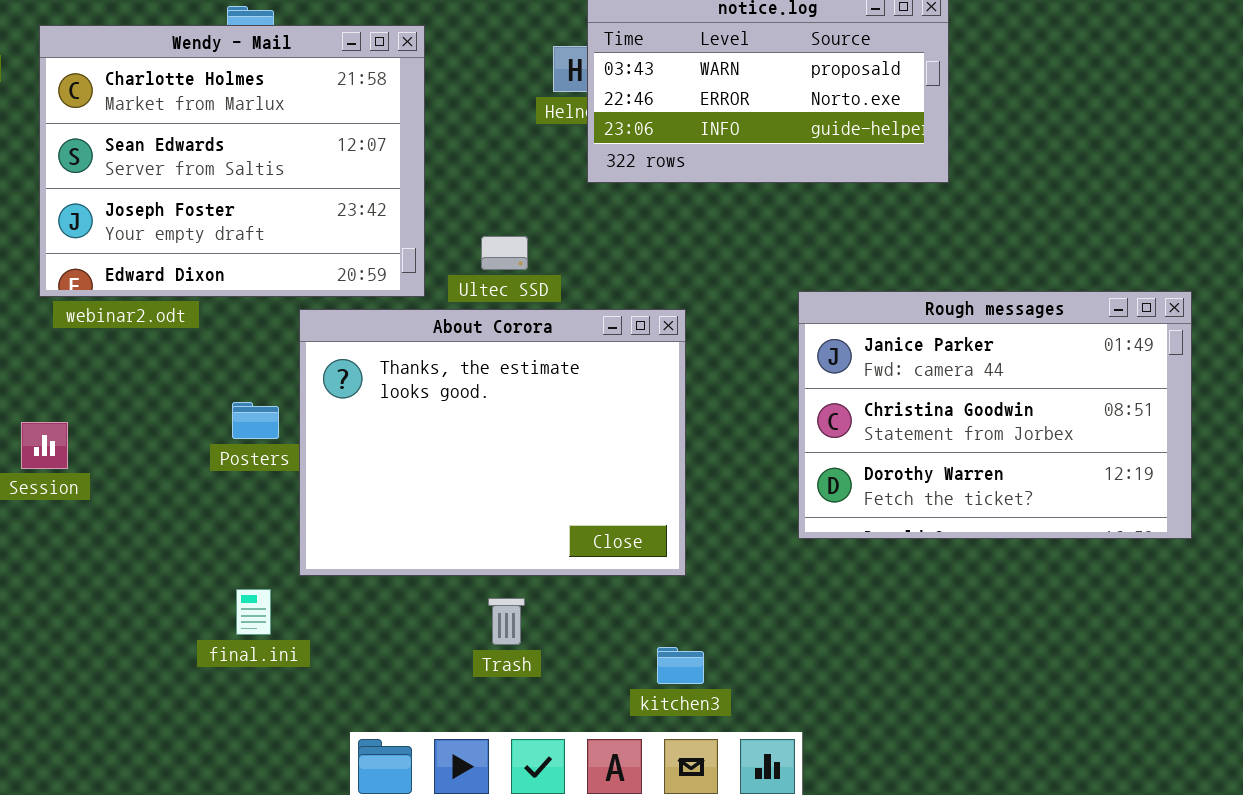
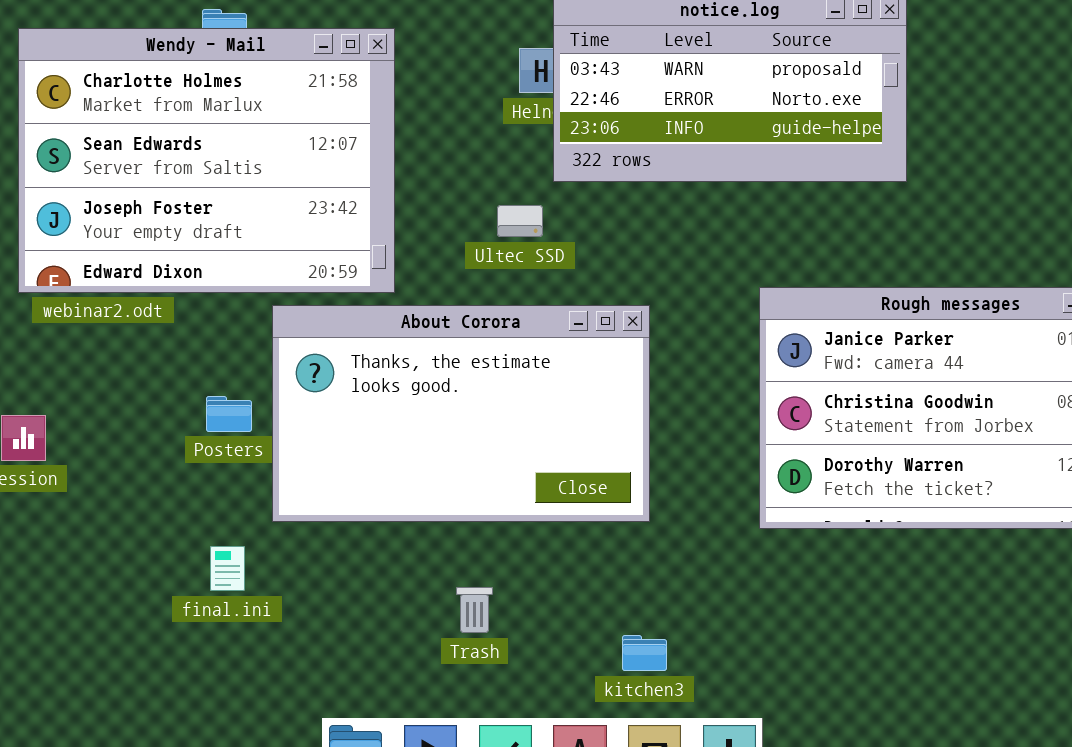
Ultec SSD: [481,236,528,270] -> [497,205,543,237], moved
About Corora: [299,309,686,576] -> [272,305,650,522], resized
final.ini: [236,589,271,635] -> [210,546,245,591], moved

